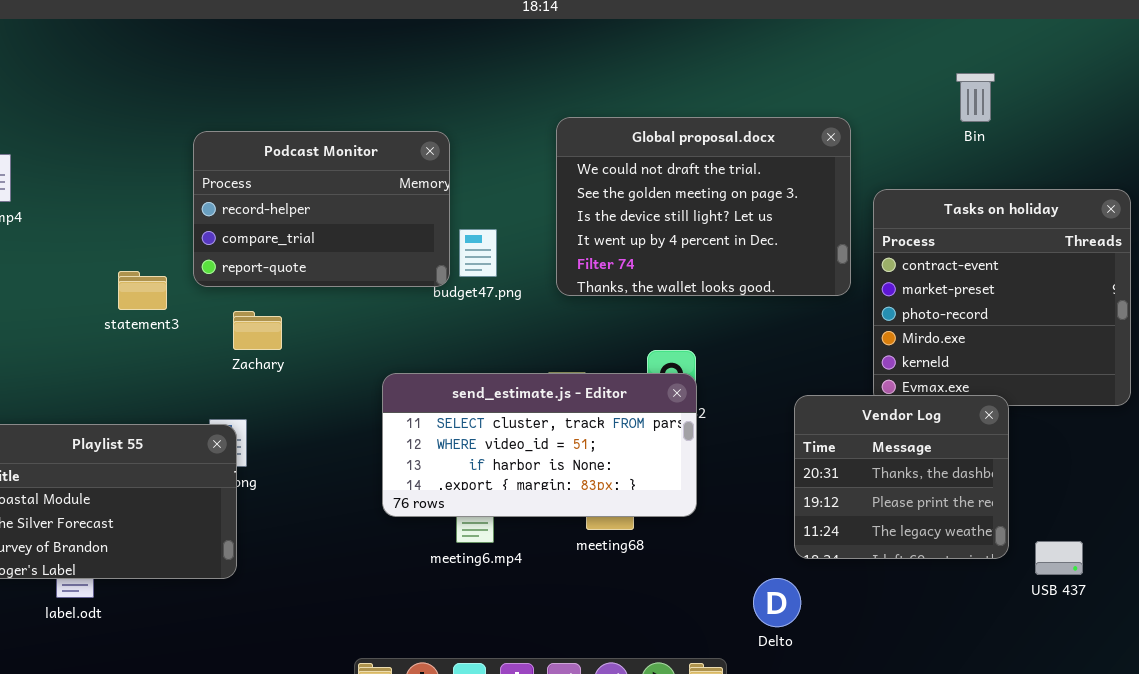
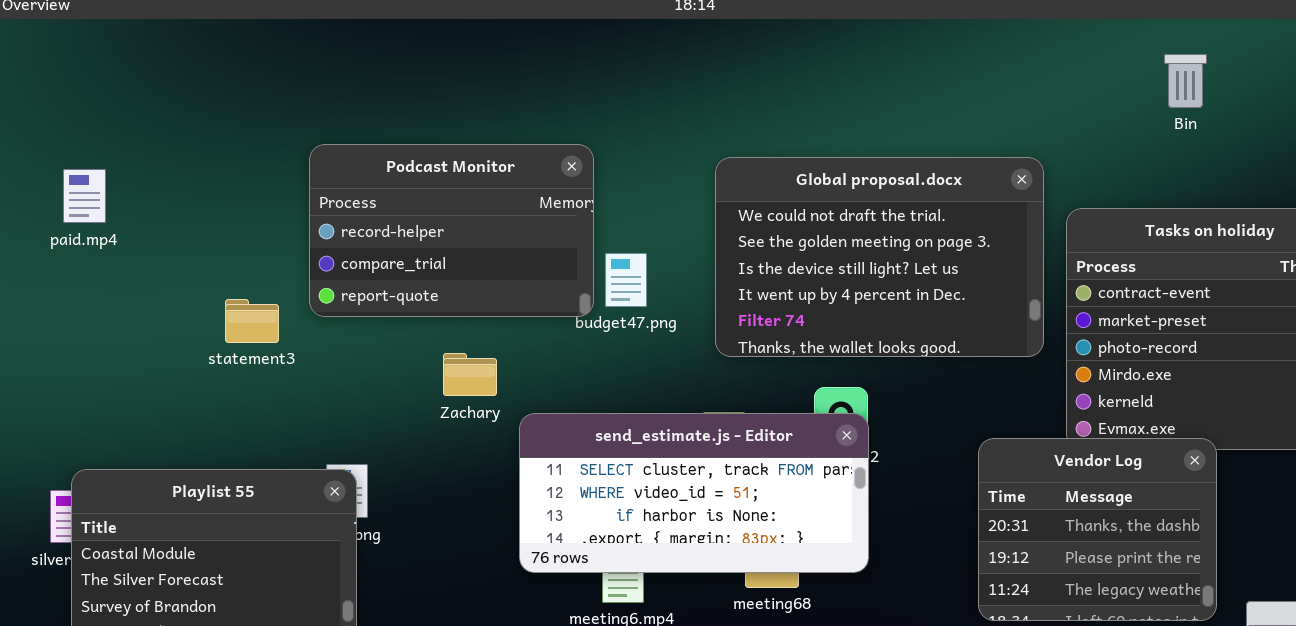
Bin: [956,73,995,122] -> [1164,54,1207,108], moved
Global proposal.docx: [556,117,851,296] -> [715,157,1044,357], moved
Zachary: [233,311,282,350] -> [443,353,497,396], moved

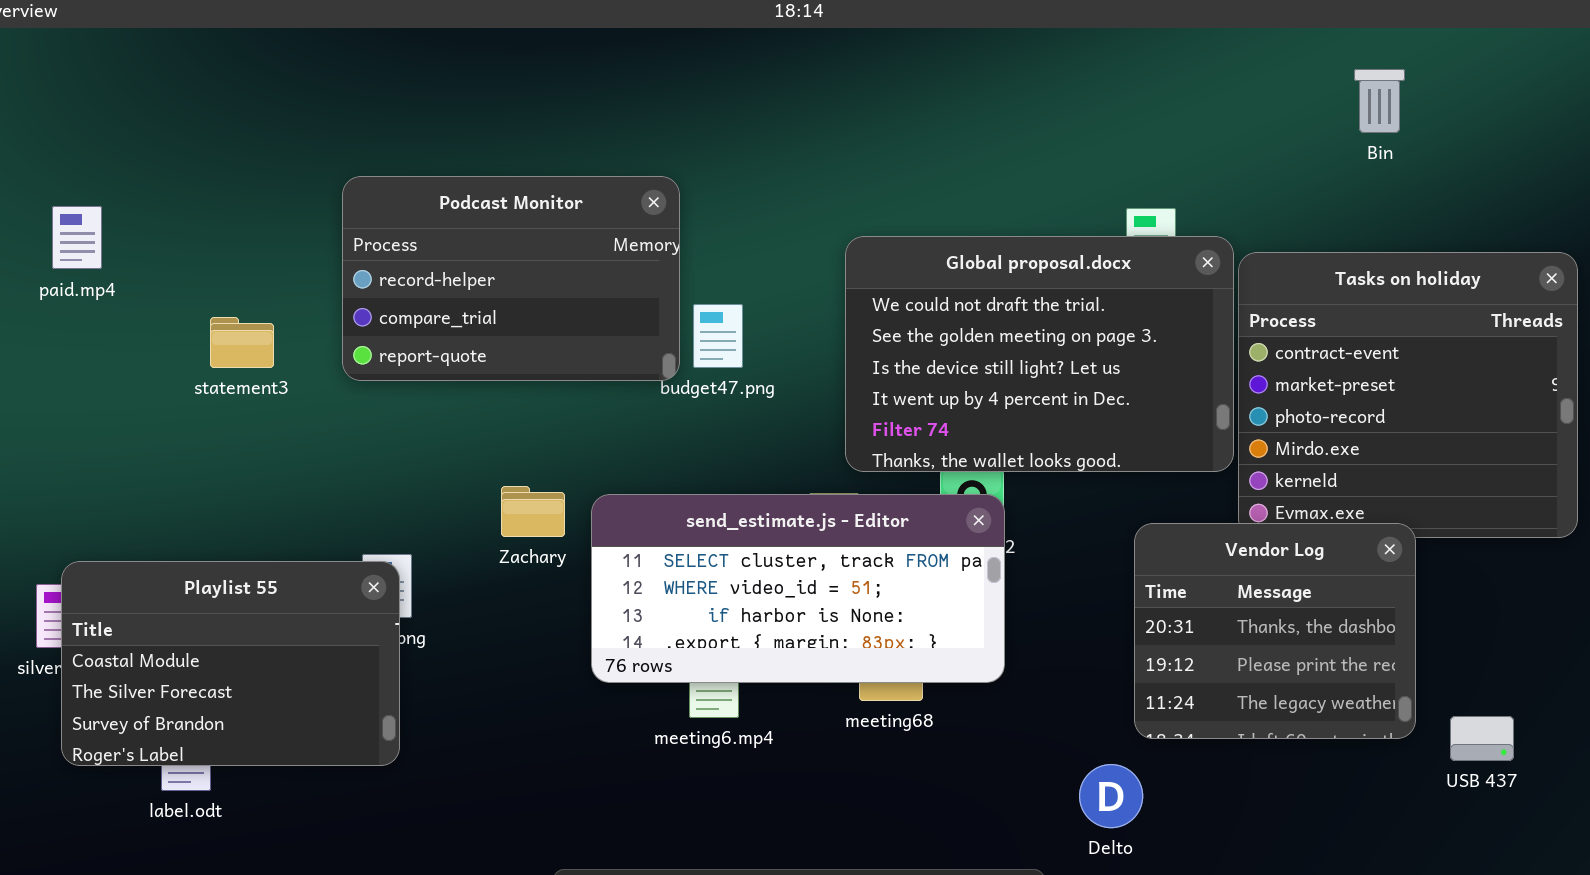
Global proposal.docx: [715,157,1044,357] -> [845,236,1234,472], moved
statement3: [225,299,279,343] -> [210,317,274,368], moved
Zachary: [443,353,497,396] -> [501,486,565,537], moved

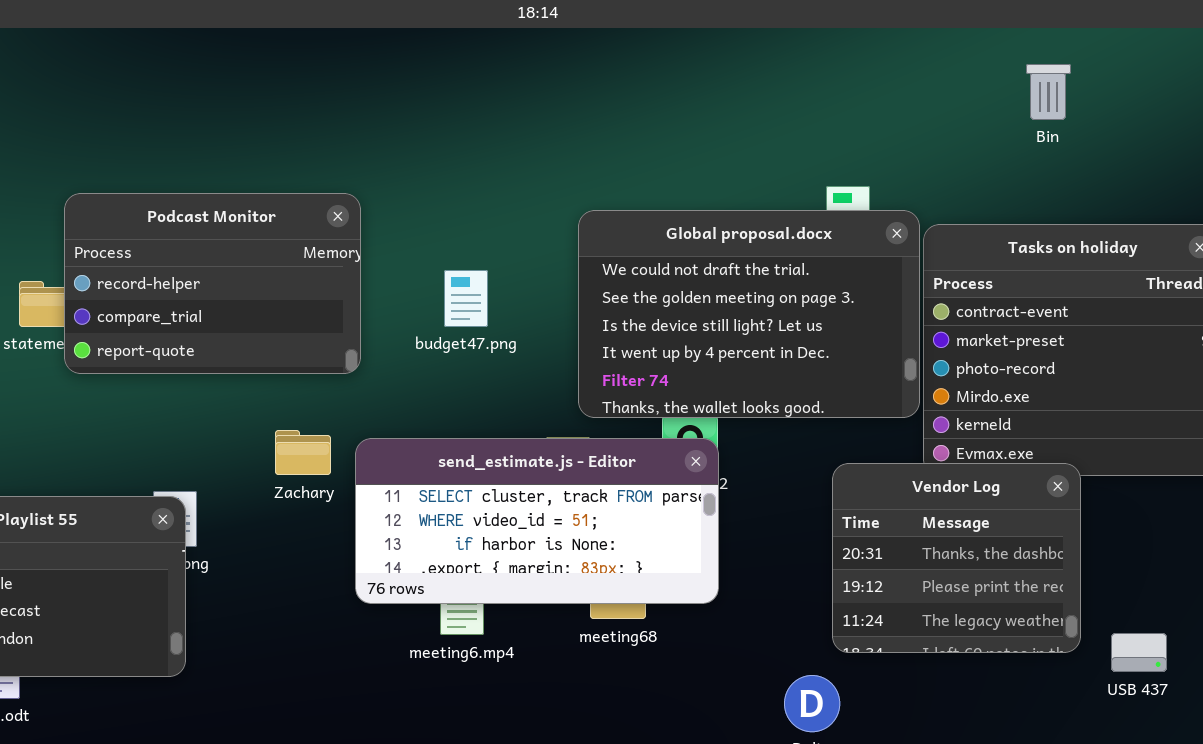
Podcast Monitor: [342,176,680,381] -> [64,193,361,374], moved

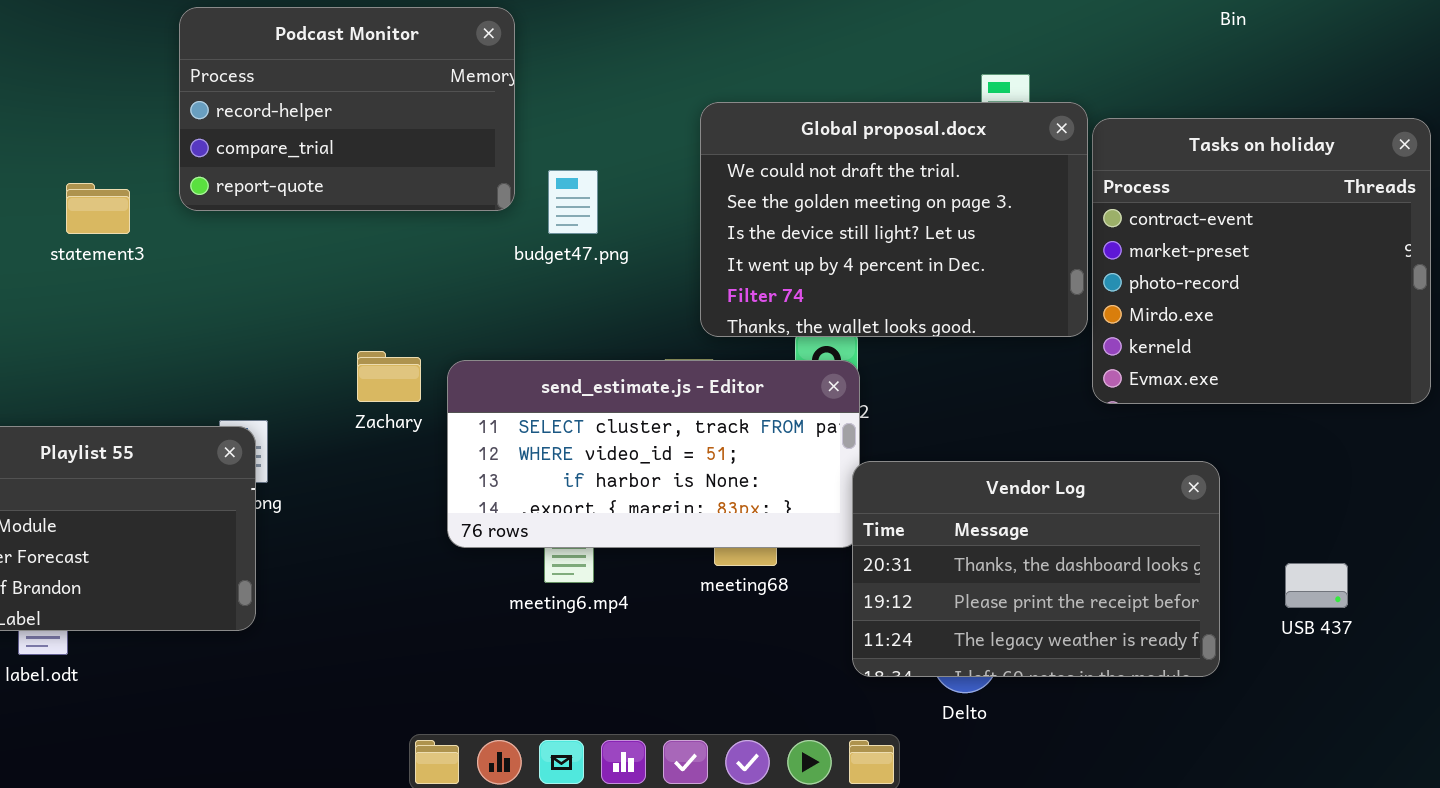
Podcast Monitor: [64,193,361,374] -> [179,7,515,211], moved
Vendor Log: [832,463,1081,653] -> [852,461,1220,677], moved, resized
USB 437: [1111,633,1167,672] -> [1285,563,1348,608], moved

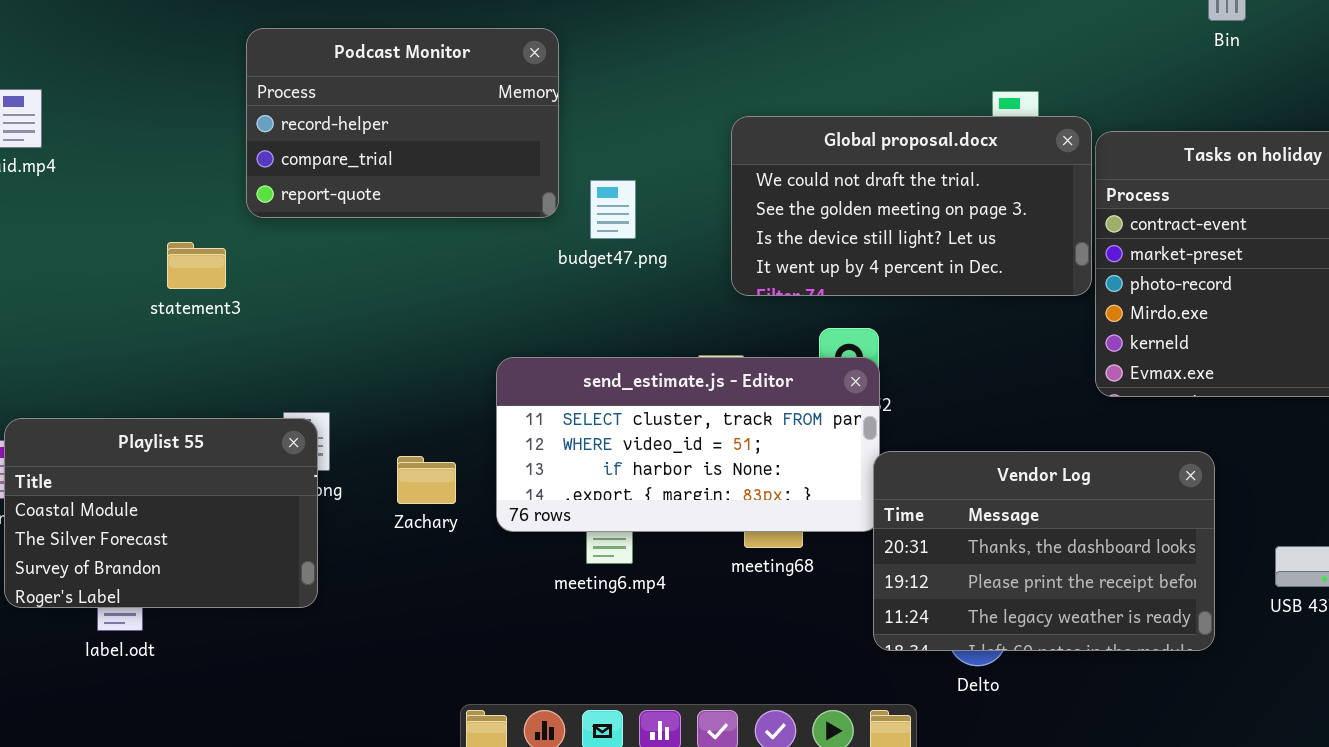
Global proposal.docx: [700,102,1088,337] -> [731,116,1092,296], resized
statement3: [66,183,130,234] -> [167,242,226,289], moved
Zachary: [357,351,421,402] -> [397,456,456,504], moved

